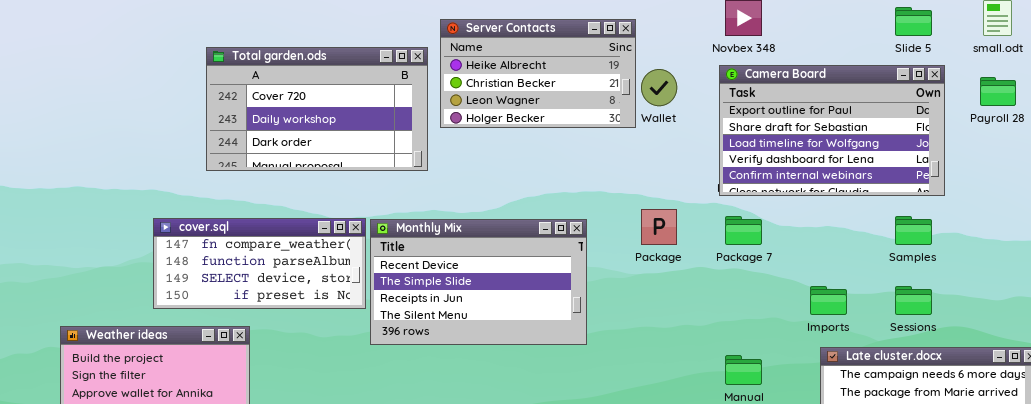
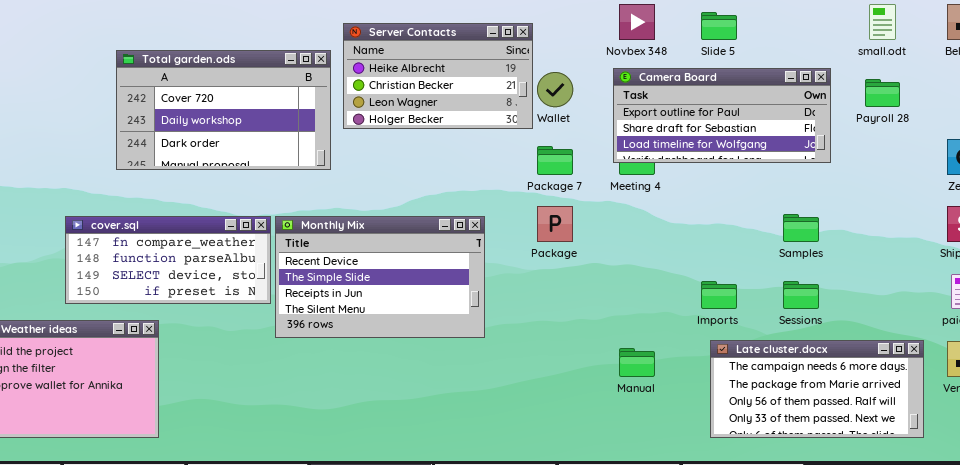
Slide 5: [895,7,932,36] -> [701,12,737,40], moved
Camera Board: [719,65,945,196] -> [613,68,831,163], resized
Package 7: [725,216,762,245] -> [537,146,573,175], moved

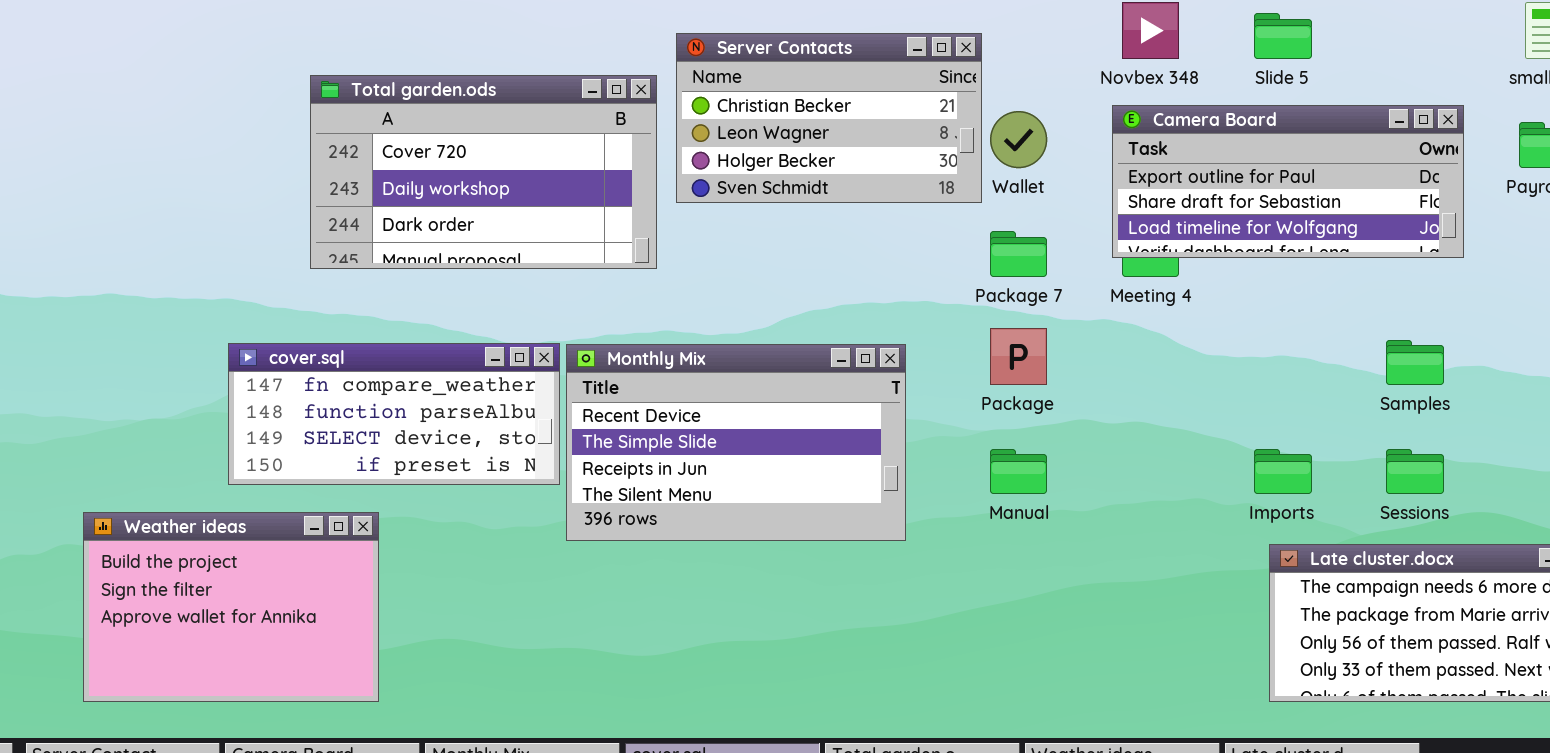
Server Contacts: [343,23,533,129] -> [676,33,982,203], scrolled down 1 row
Manual: [619,348,655,377] -> [990,449,1047,494], moved

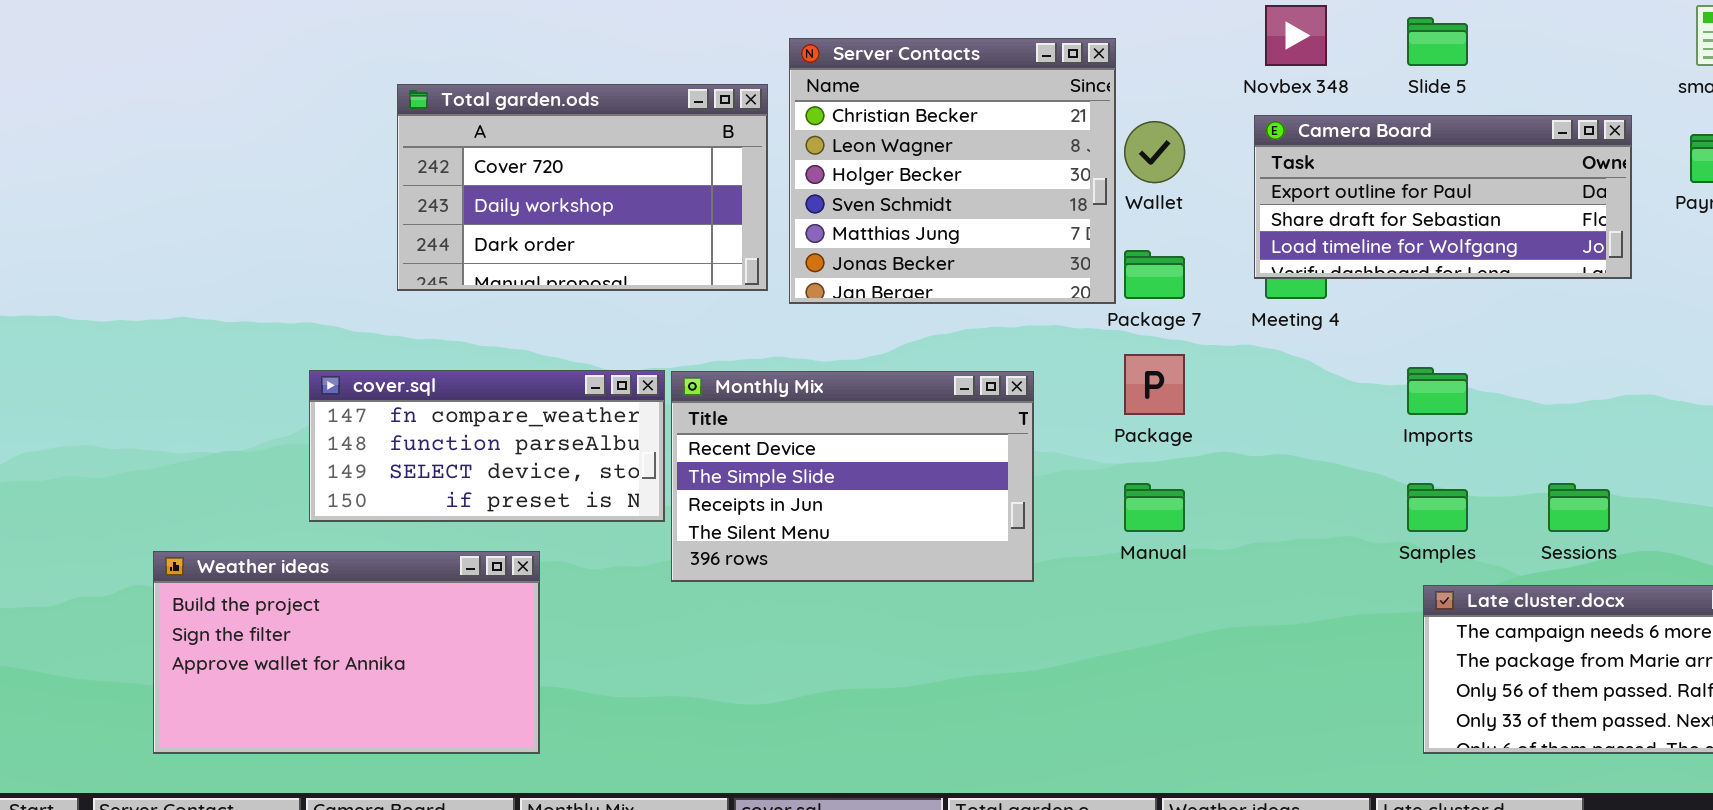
Server Contacts: [676,33,982,203] -> [789,38,1116,304], resized
Samples: [1386,340,1444,385] -> [1407,483,1468,532], moved
Imports: [1254,449,1312,494] -> [1407,367,1468,415], moved
Weather ideas: [83,512,379,702] -> [153,551,540,754], resized

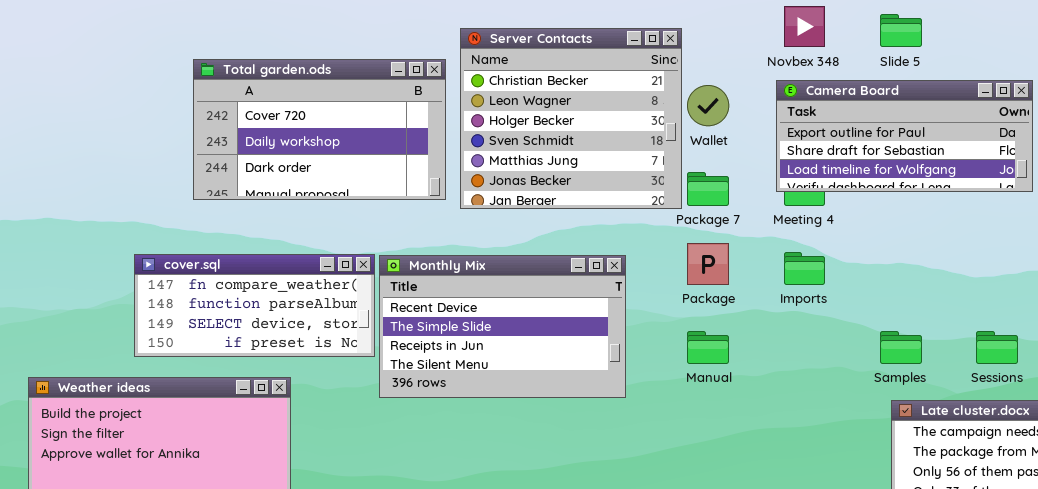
Imports: [1407,367,1468,415] -> [784,252,825,285], moved

